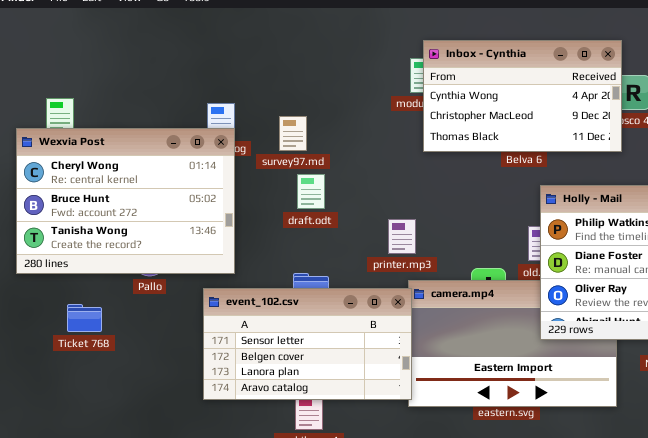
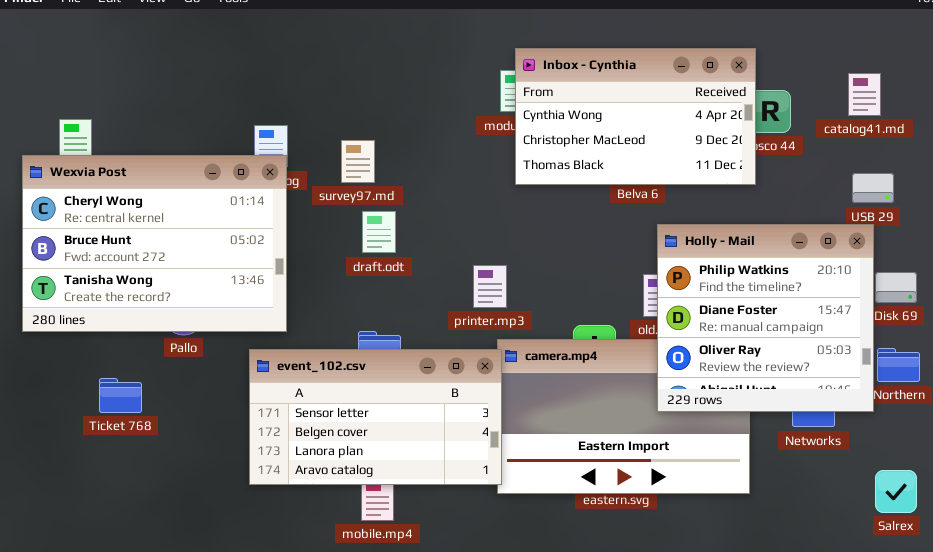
Ticket 768: [67,304,102,332] -> [99,378,142,413], moved

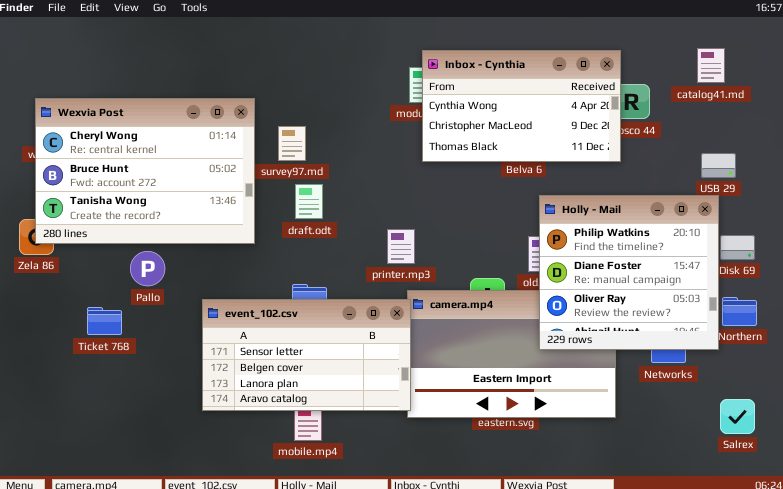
catalog41.md: [848,73,881,116] -> [697,48,725,83], moved
Wexvia Post: [22,155,287,332] -> [35,98,255,244], moved
Ticket 768: [99,378,142,413] -> [87,307,122,335], moved

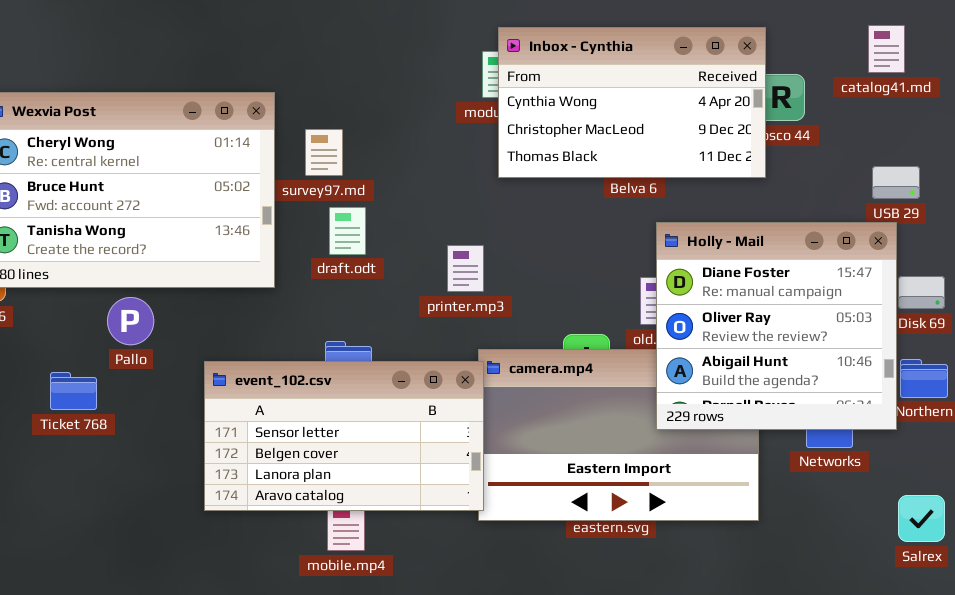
Holly - Mail: [539,195,719,350] -> [656,222,897,430], scrolled down 1 row
printer.mp3: [387,229,415,264] -> [447,245,484,292], moved

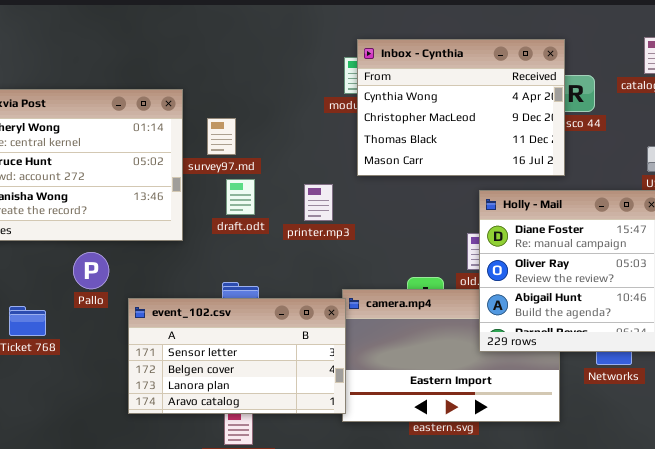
Inbox - Cynthia: [498,27,766,178] -> [357,39,565,176], resized
printer.mp3: [447,245,484,292] -> [304,184,333,221], moved
Pallo: [107,297,154,345] -> [73,252,109,289], moved

